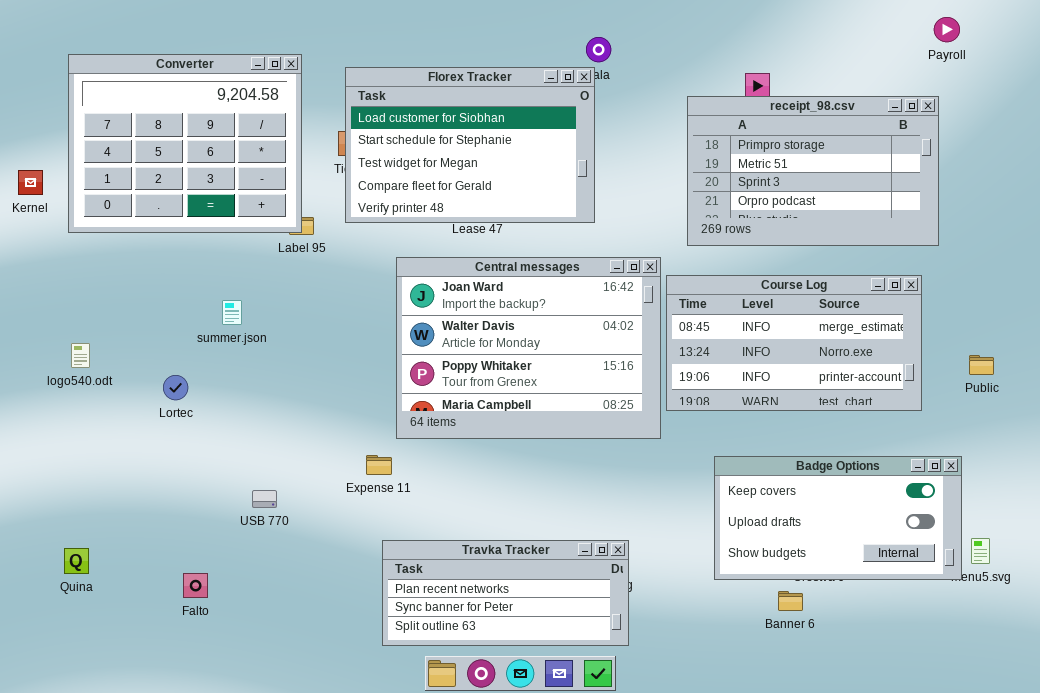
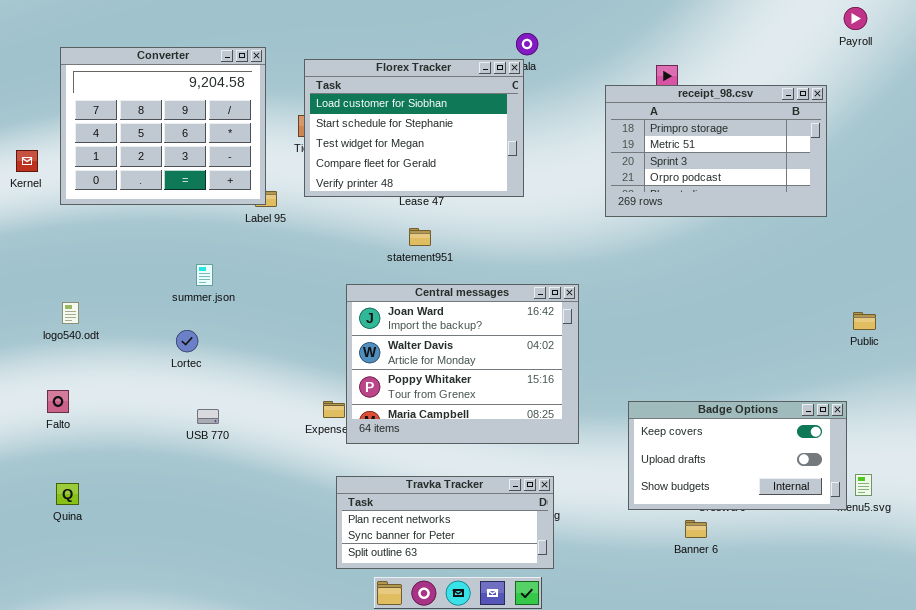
Payroll: [934,17,960,42] -> [844,7,867,30], moved
Central messages: [396,257,661,439] -> [346,284,579,444], moved
Course Log: [666,275,922,411] -> none, closed
Lortec: [163,375,188,400] -> [176,330,198,352], moved
USB 770: [252,490,277,508] -> [197,409,219,424], moved
Falto: [183,573,208,598] -> [47,390,69,413], moved

